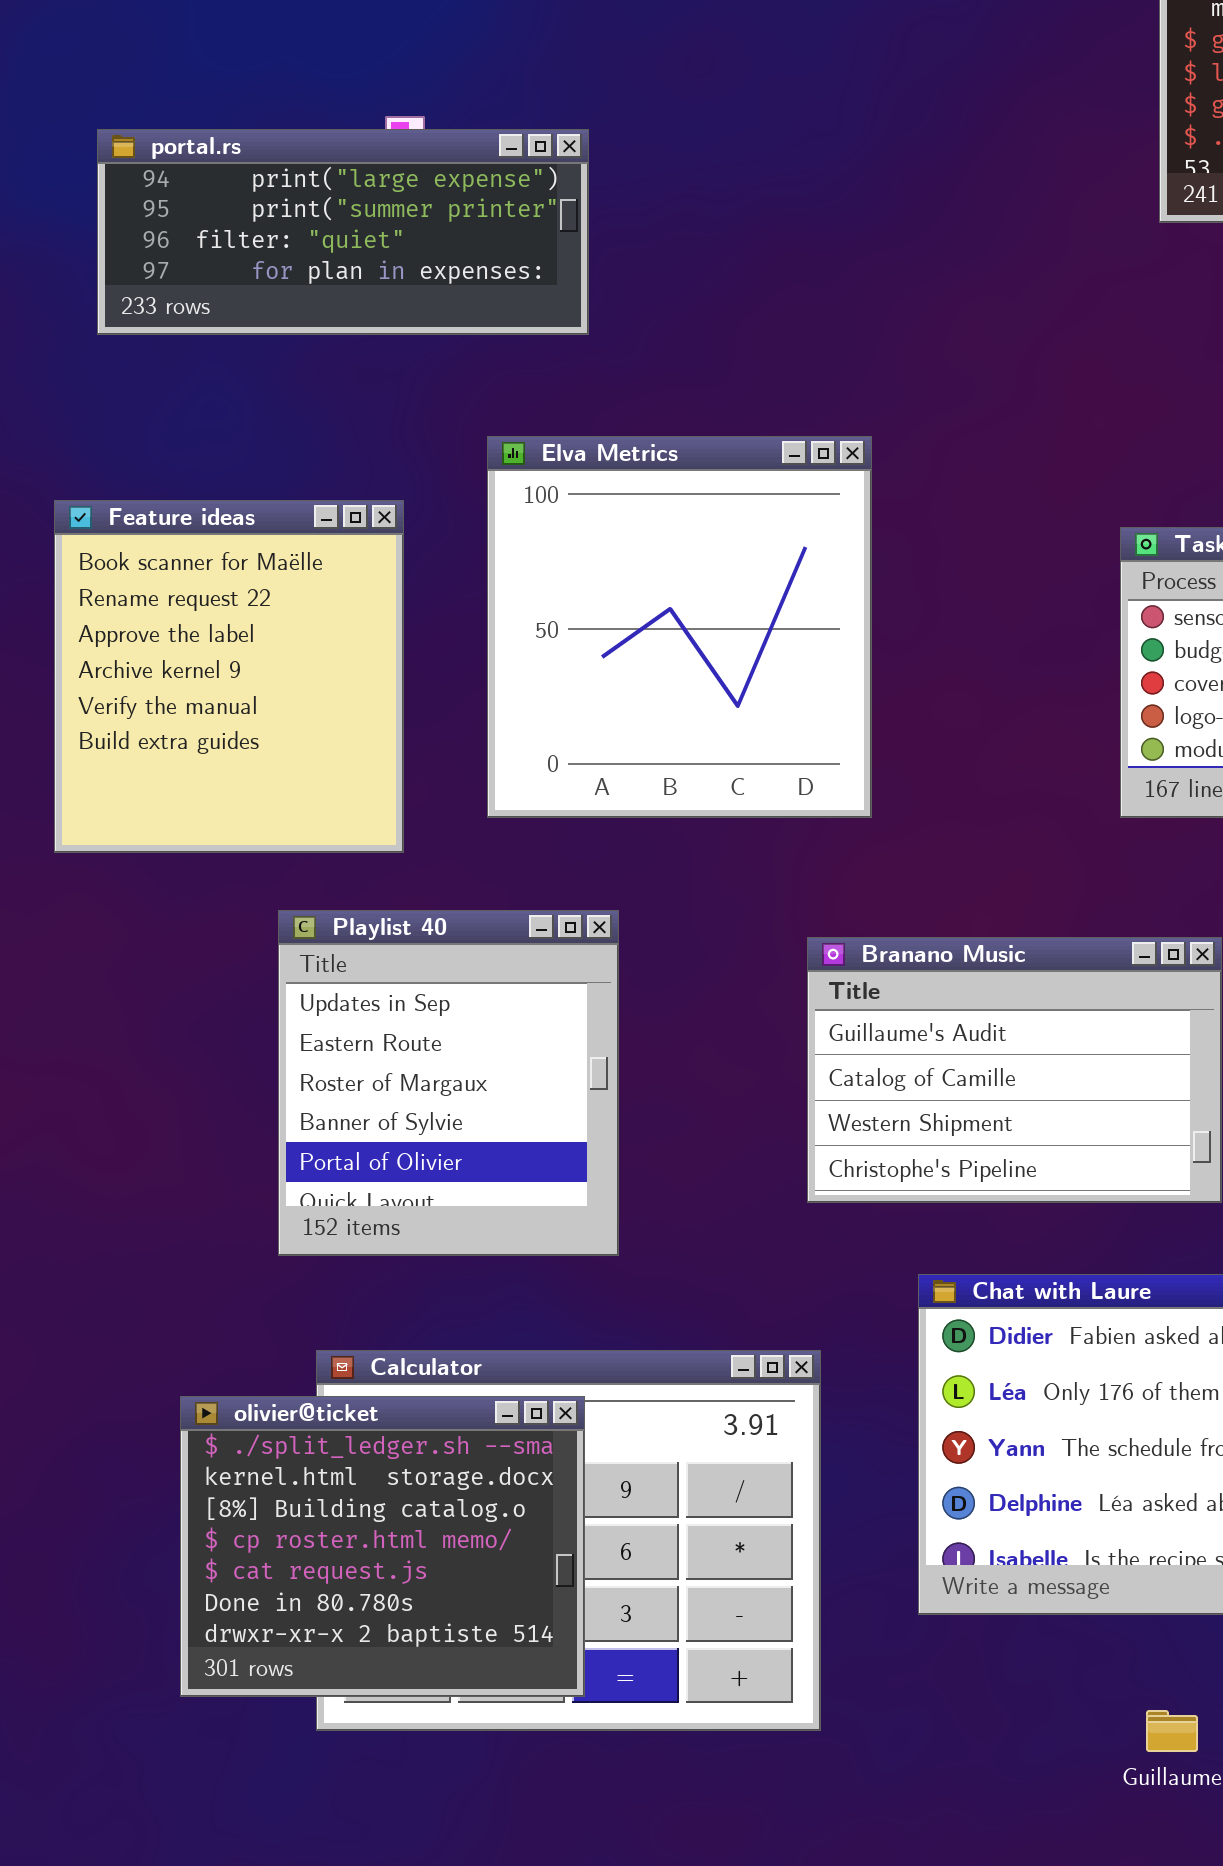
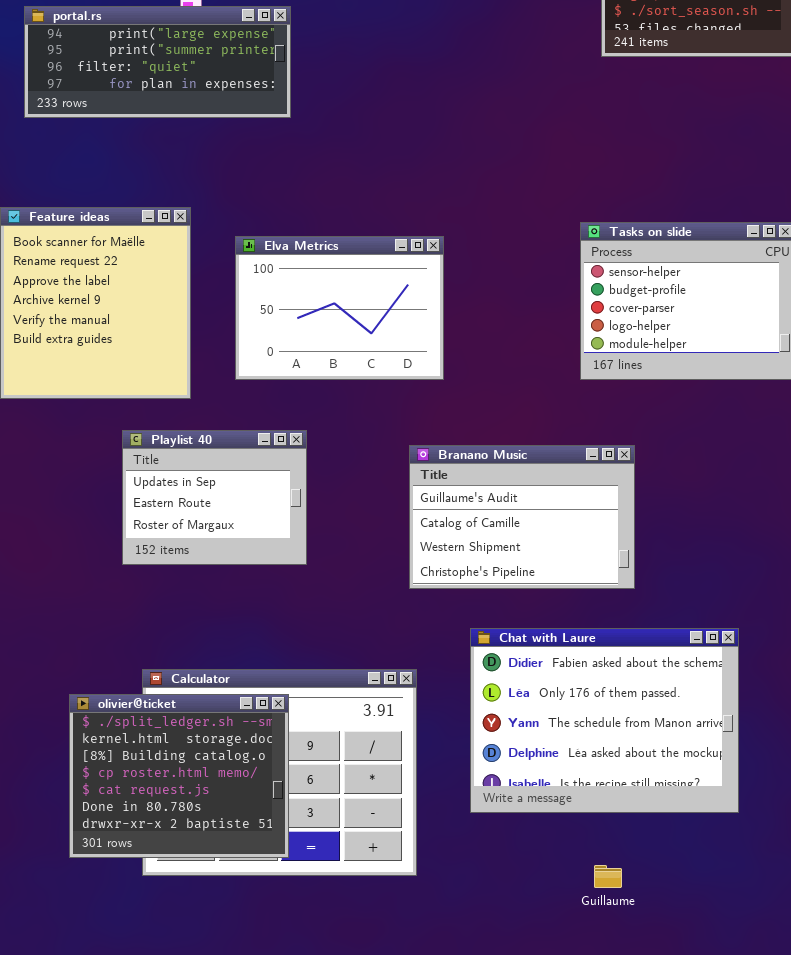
Elva Metrics: [487,436,872,818] -> [235,236,444,380], resized
Playlist 40: [278,910,619,1256] -> [122,430,307,565], resized

